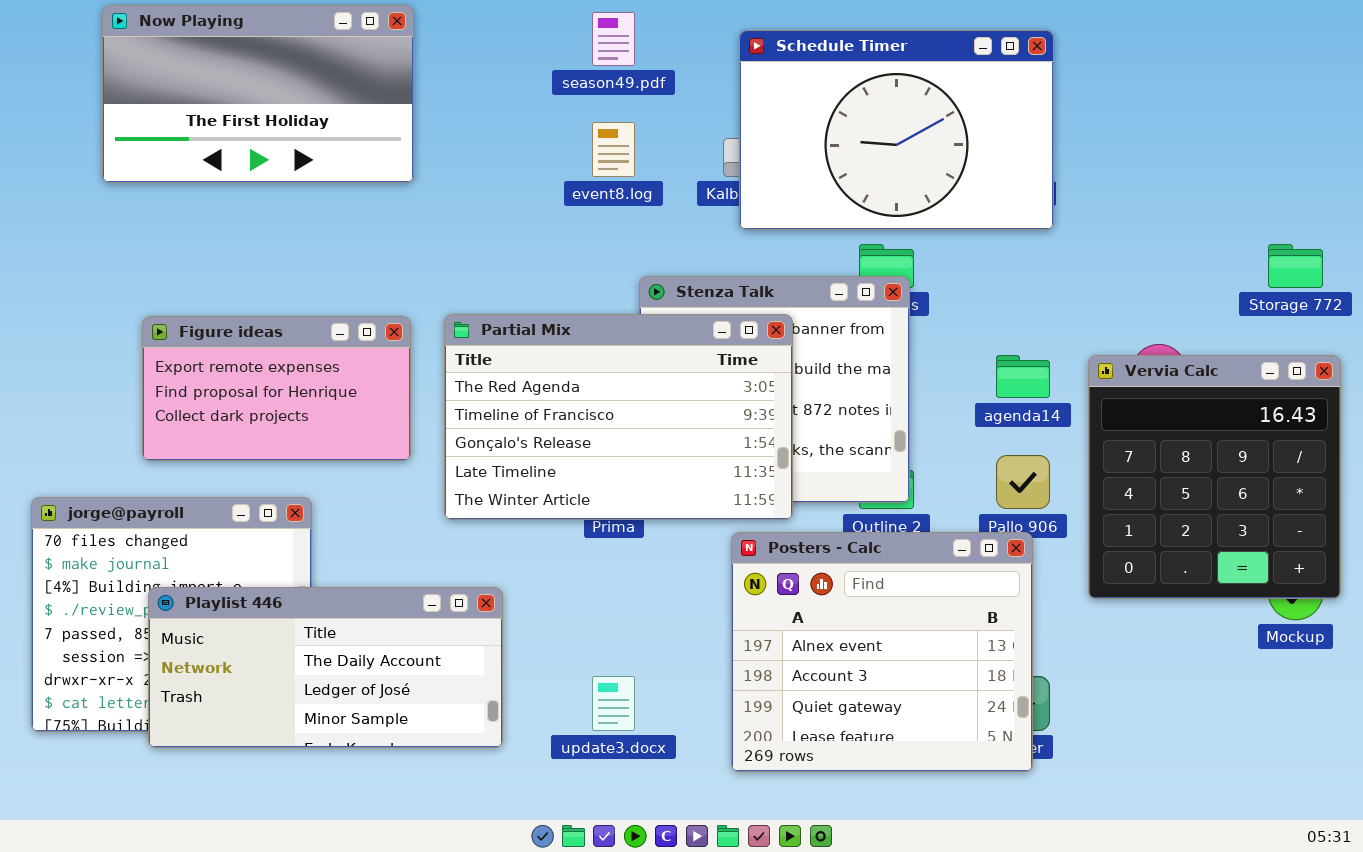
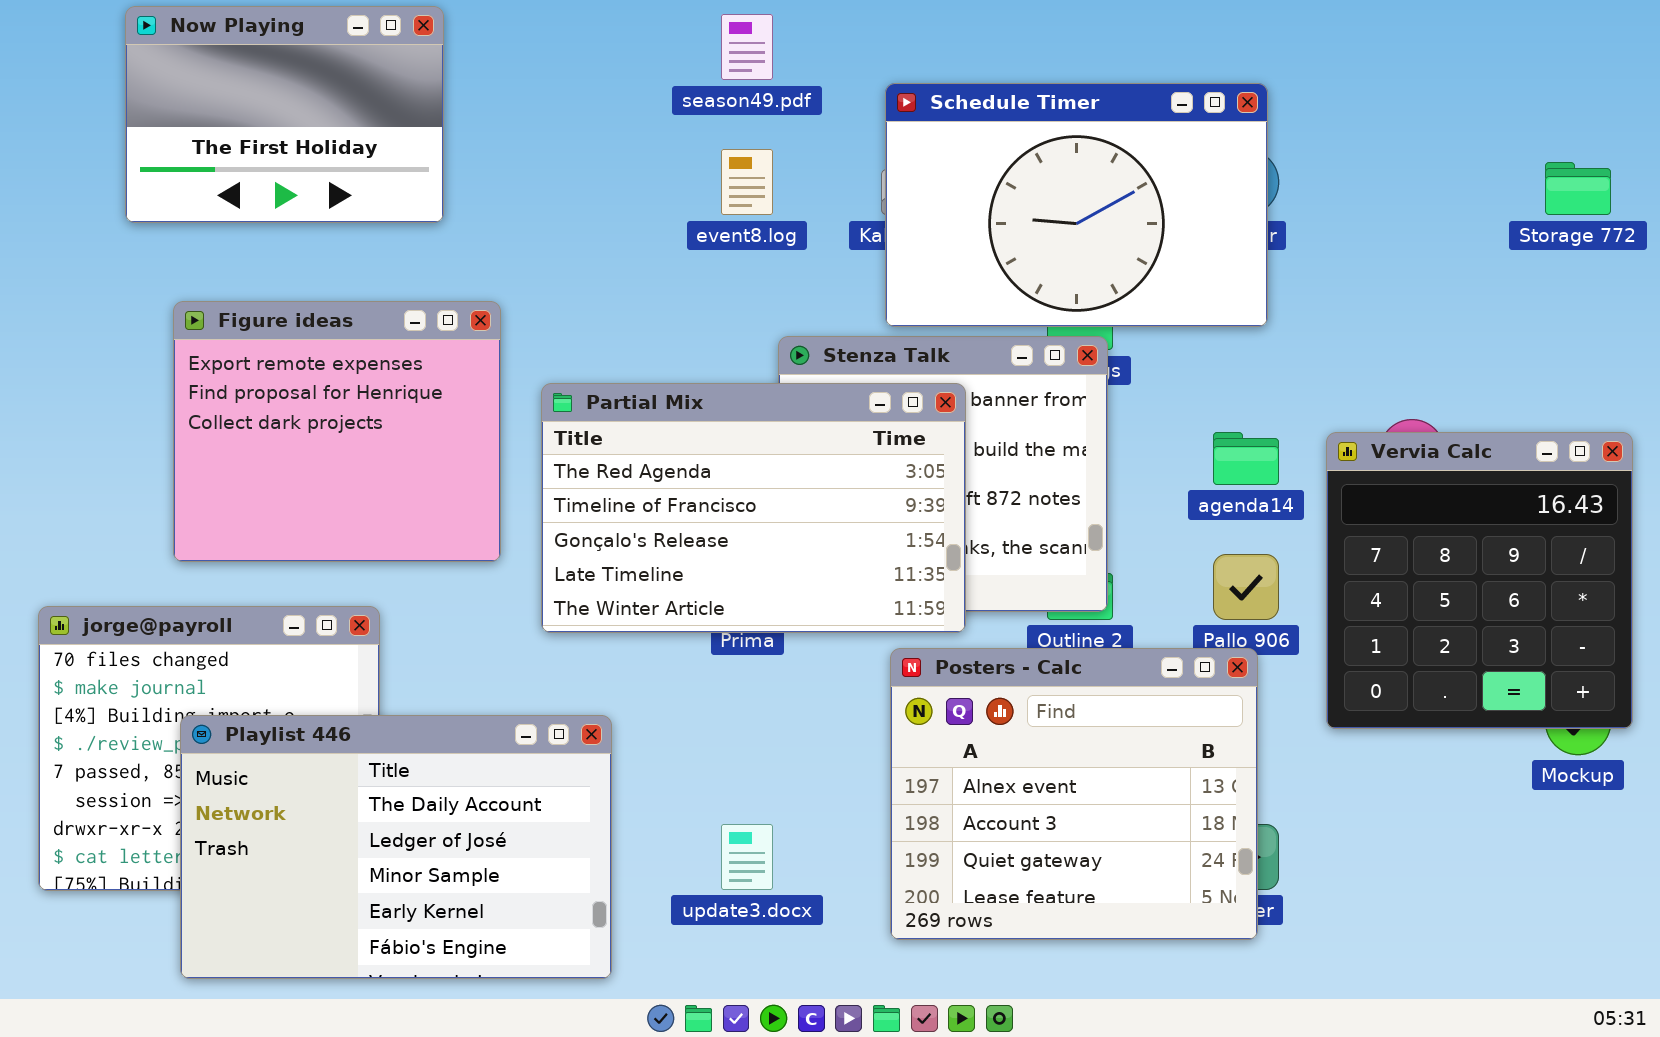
Now Playing: [102,5,414,183] -> [125,6,444,223], resized
Schedule Timer: [739,30,1054,230] -> [885,83,1268,327], moved
Storage 772: [1268,244,1323,288] -> [1545,162,1611,215], moved
Figure ideas: [142,316,411,461] -> [173,301,501,562], resized
Playlist 446: [148,587,503,748] -> [180,715,612,979], resized

